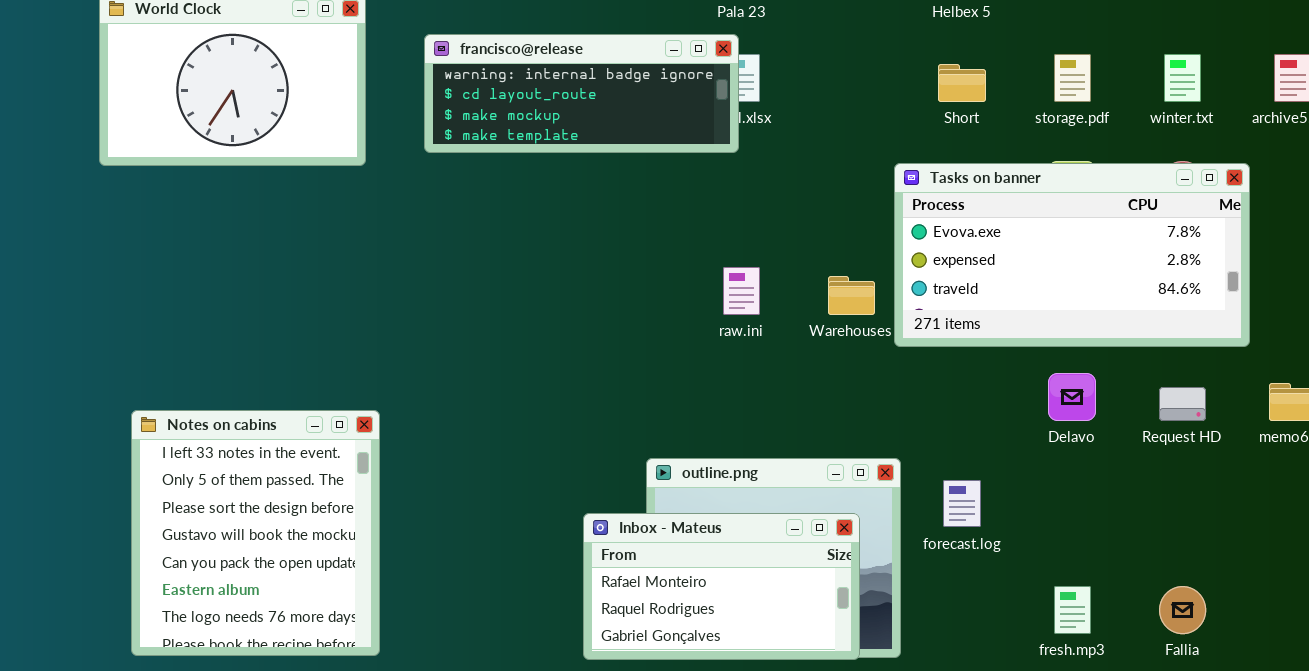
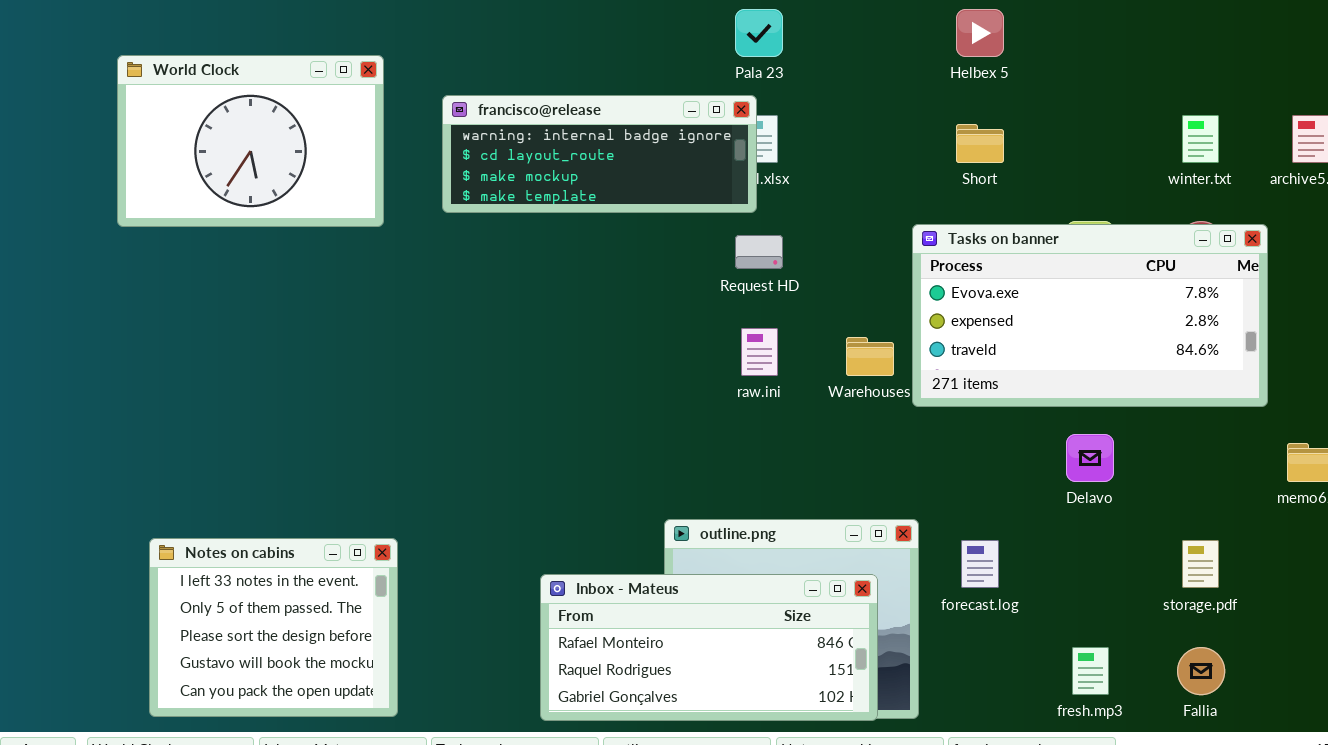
storage.pdf: [1054,54,1091,102] -> [1182,540,1219,588], moved
Request HD: [1159,387,1206,421] -> [735,235,783,269], moved
Notes on cabins: [131,410,380,656] -> [149,538,398,717], resized
Inbox - Mateus: [583,513,860,660] -> [540,574,878,721], resized

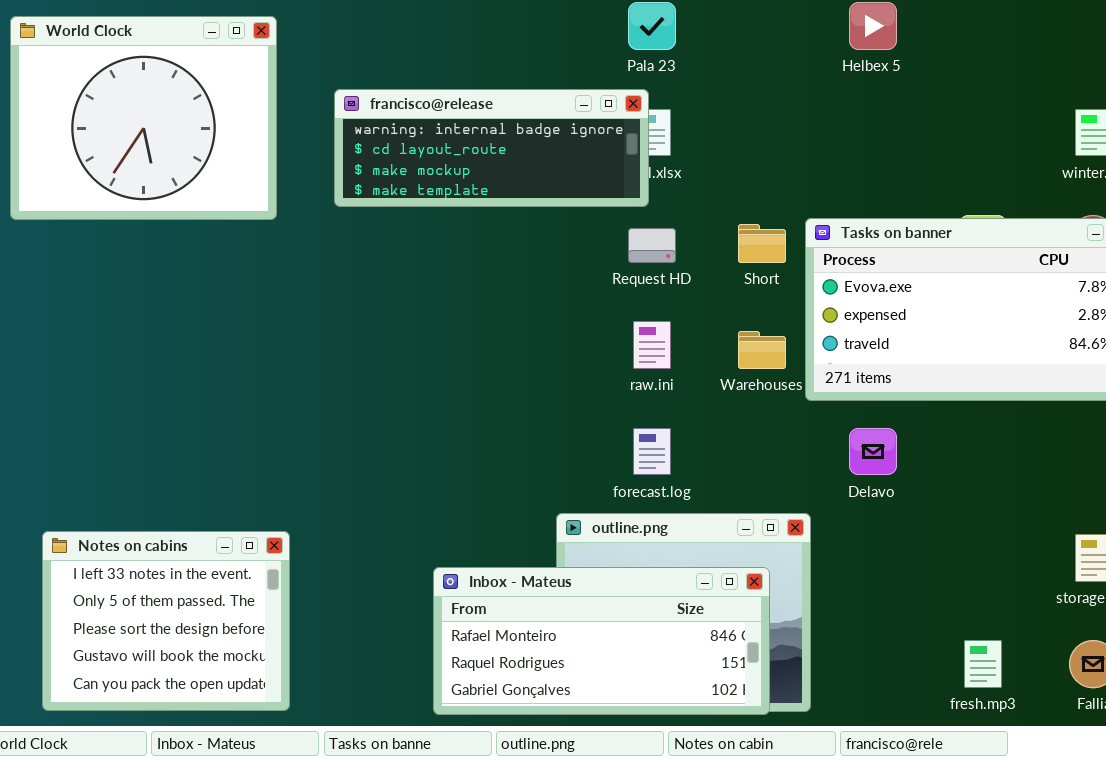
World Clock: [117,55,384,227] -> [10,16,277,220], resized
Short: [956,124,1004,163] -> [738,224,786,263], moved
Delavo: [1066,434,1114,482] -> [849,428,897,475], moved
forecast.log: [961,540,999,588] -> [633,428,671,475], moved

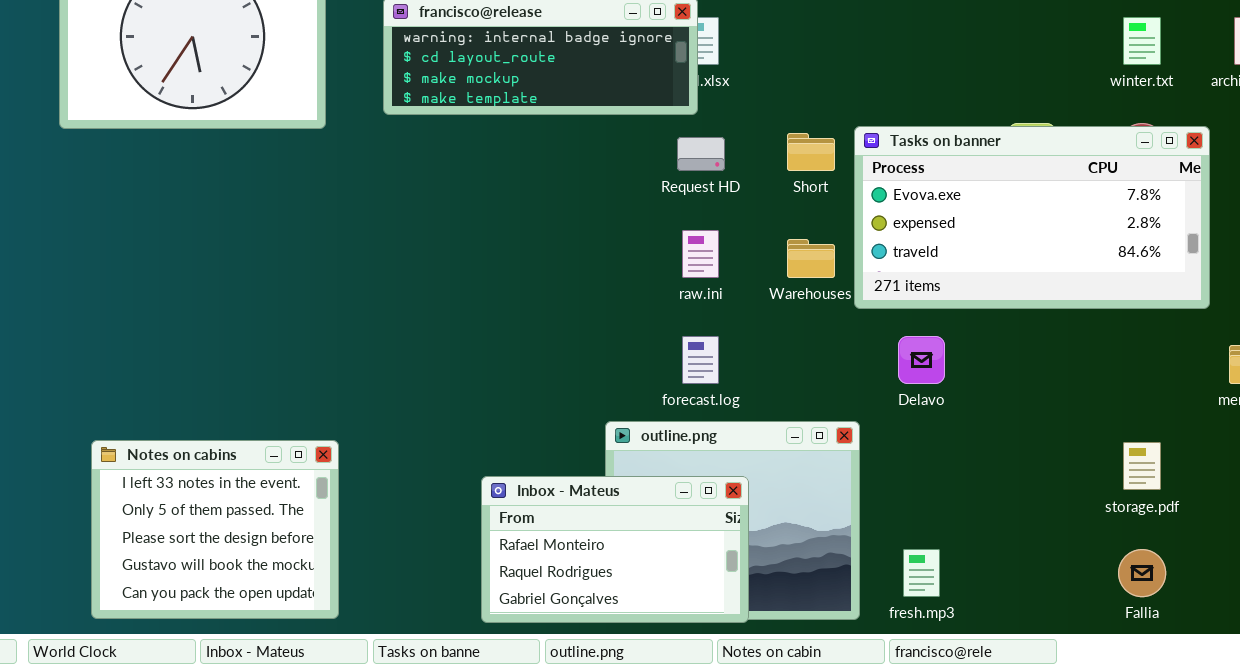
Inbox - Mateus: [433,567,770,715] -> [481,476,749,623], resized
fresh.mp3: [964,640,1002,688] -> [903,549,940,597], moved

